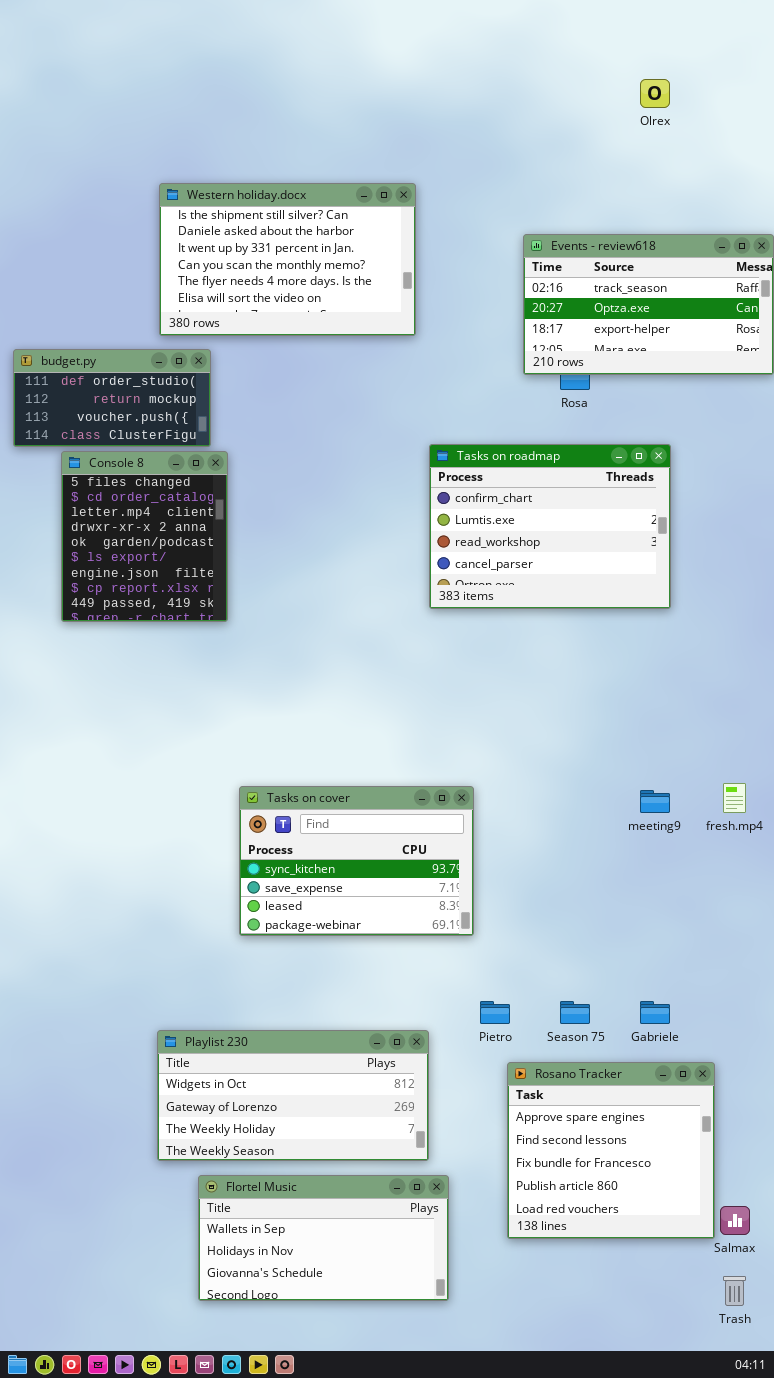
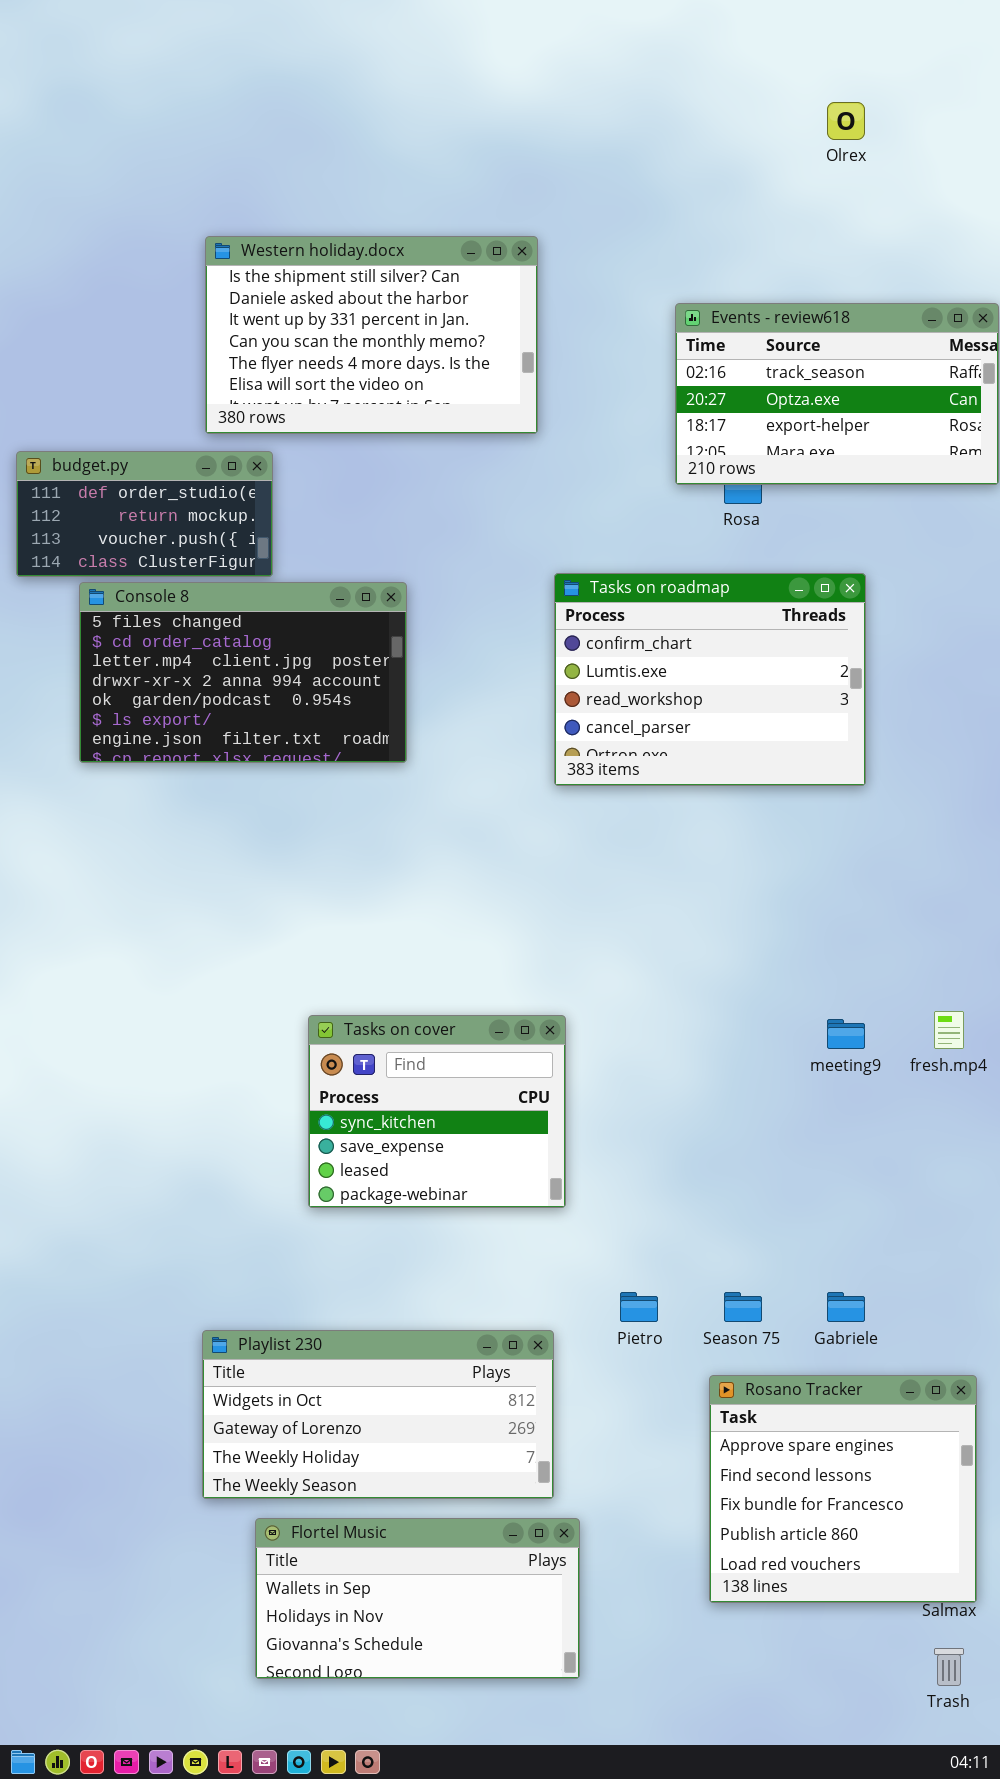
Console 8: [61,451,228,622] -> [79,582,407,763], resized
Tasks on cover: [239,786,474,936] -> [308,1015,566,1208], resized
Rosano Tracker: [507,1062,715,1239] -> [709,1375,977,1603], moved

